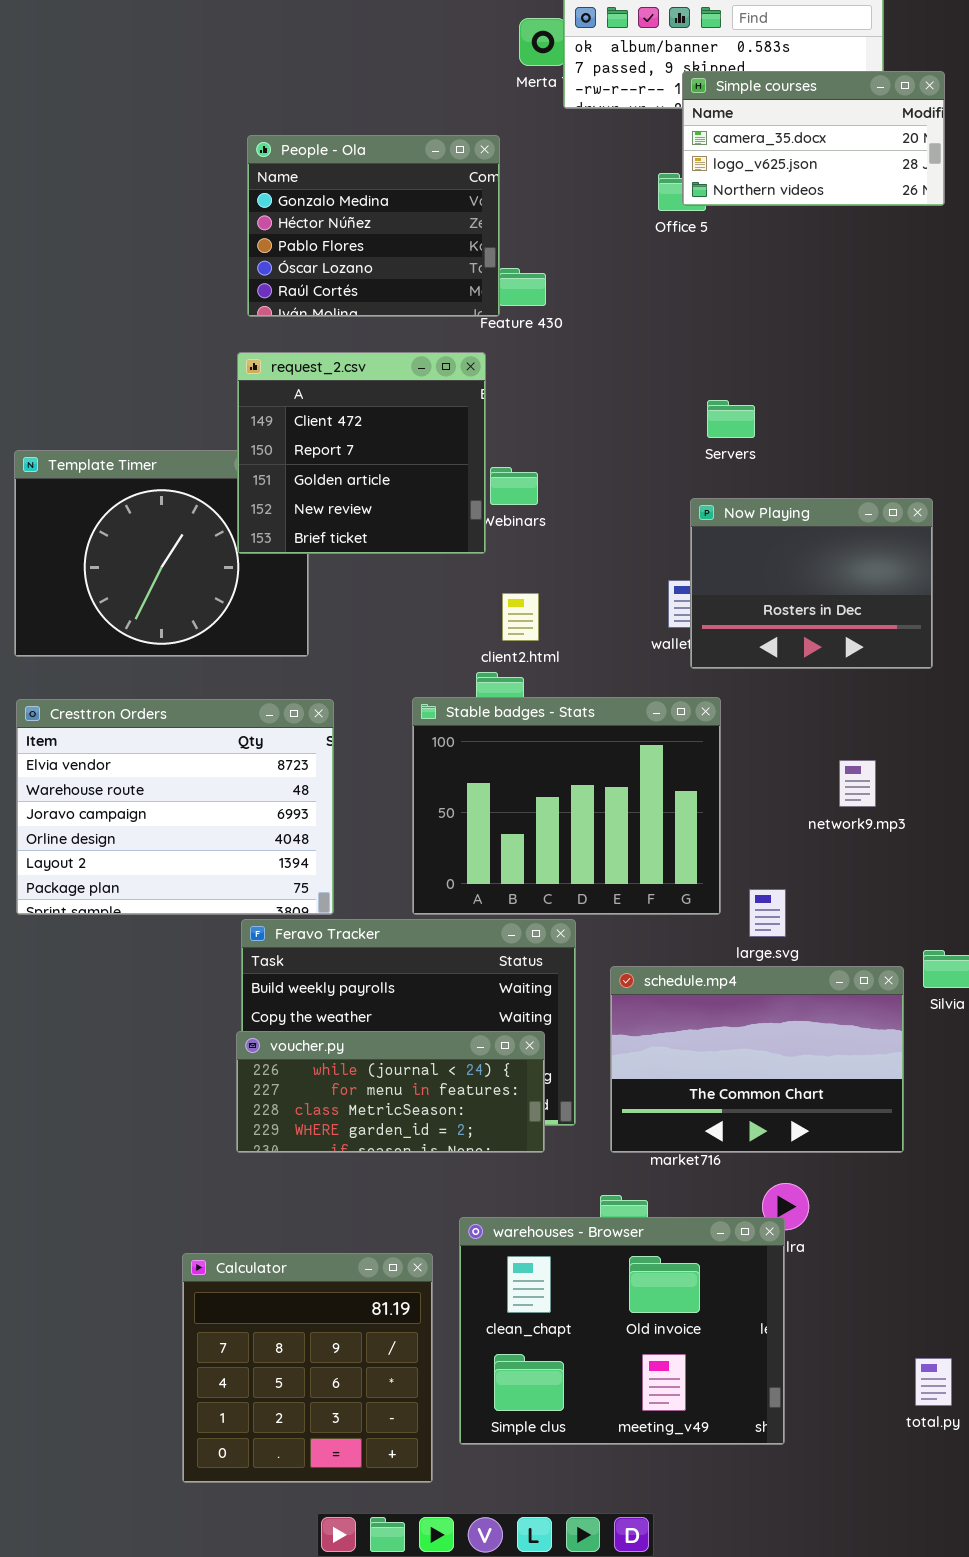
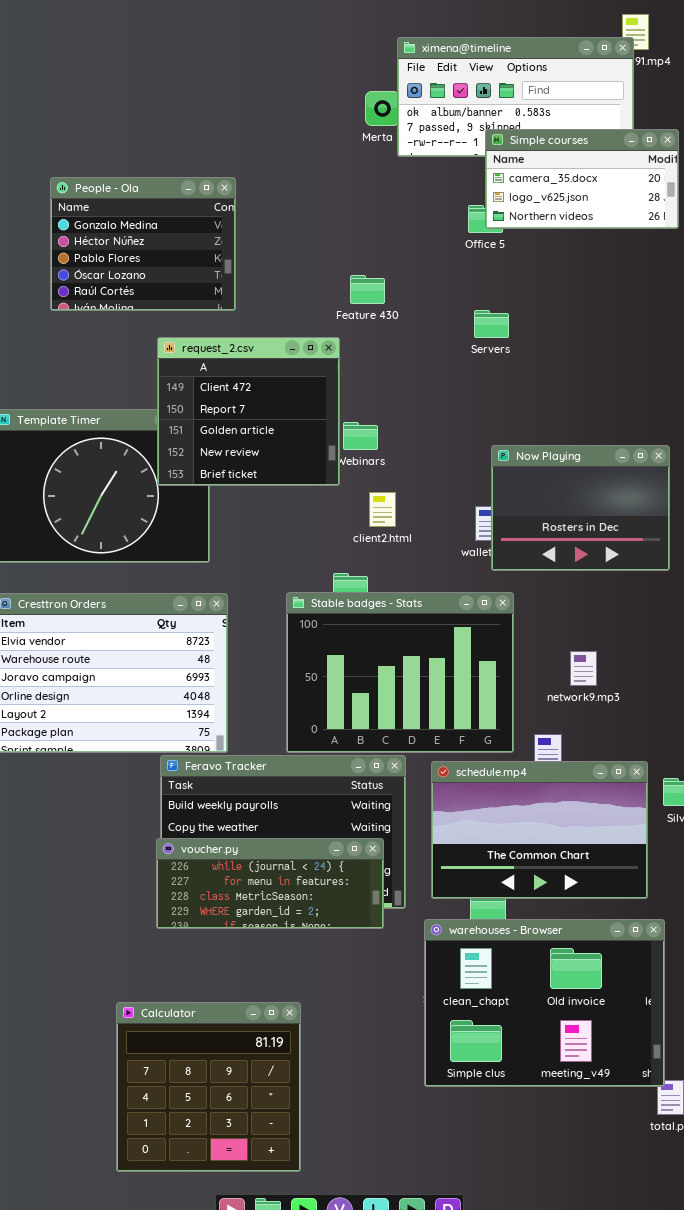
People - Ola: [247,135,500,317] -> [50,177,236,311], moved
Servers: [707,400,755,438] -> [474,310,509,338], moved
client2.html: [502,593,539,641] -> [369,492,396,527], moved
network9.mp3: [839,760,876,807] -> [570,651,597,686], moved
schedule.mp4: [610,966,904,1153] -> [431,761,648,899], moved
warehouses - Browser: [459,1217,785,1445] -> [424,919,665,1087], moved

